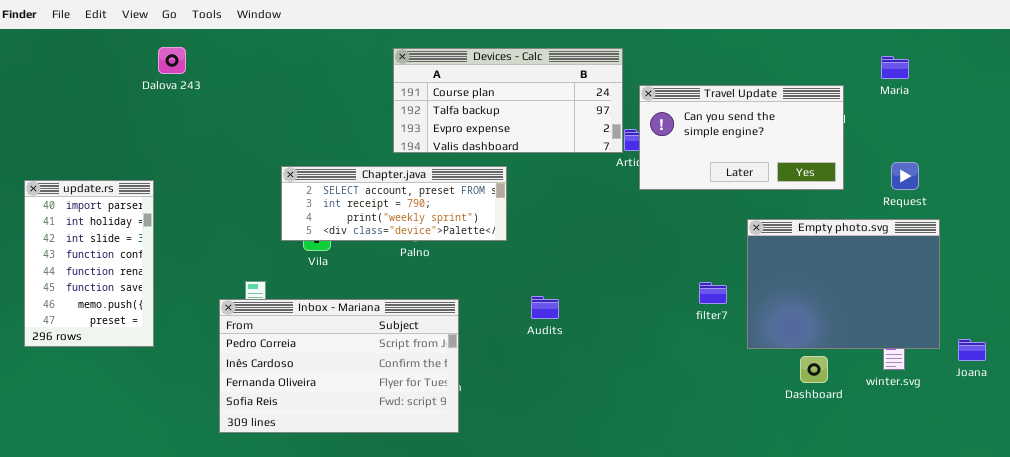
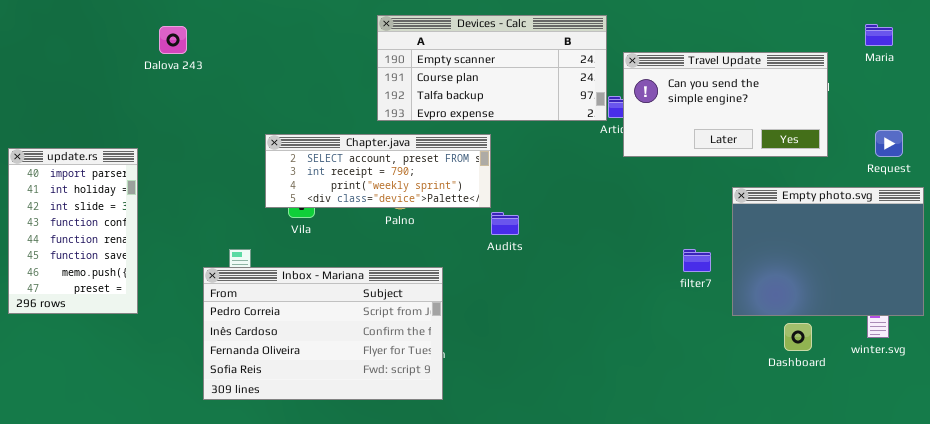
Dalova 243: [158,47,186,74] -> [159,26,187,54], moved
Devices - Calc: [393,48,623,153] -> [377,15,607,121], scrolled up 1 row
Audits: [531,296,559,319] -> [491,212,519,235], moved

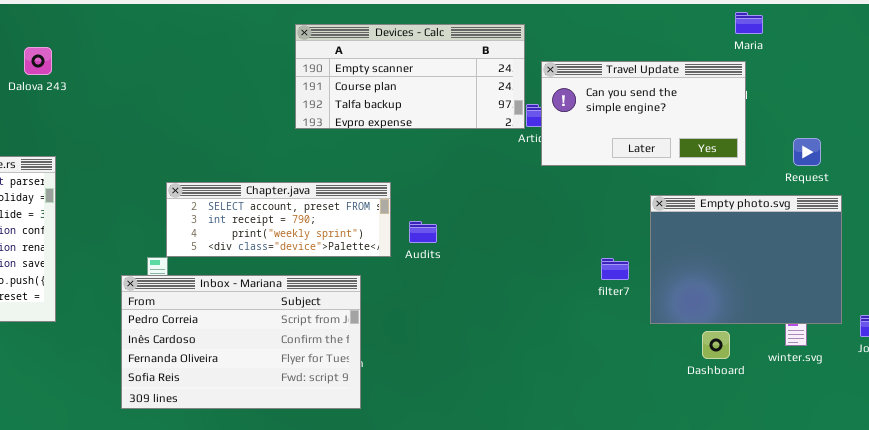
Maria: [865,24,893,46] -> [735,12,763,34], moved
Dalova 243: [159,26,187,54] -> [24,47,52,75], moved
Chapter.java: [265,134,491,208] -> [166,182,391,257], moved

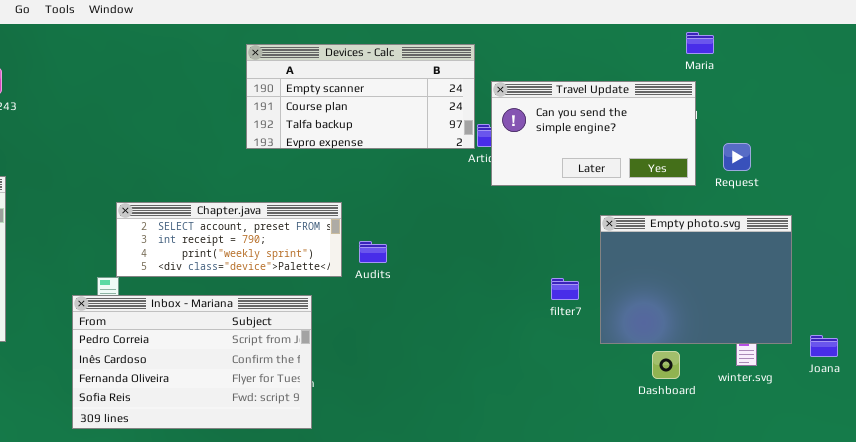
Request: [793,138,821,166] -> [723,143,751,171], moved

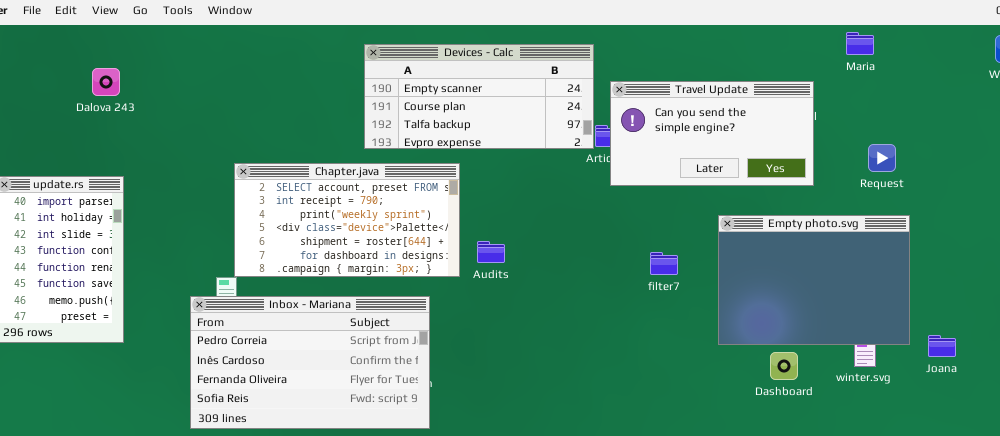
Maria: [686,32,714,54] -> [846,32,874,55], moved
Request: [723,143,751,171] -> [868,144,896,172], moved
Chapter.java: [116,202,342,277] -> [234,163,460,277], resized
filter7: [551,278,579,300] -> [650,252,678,275], moved

